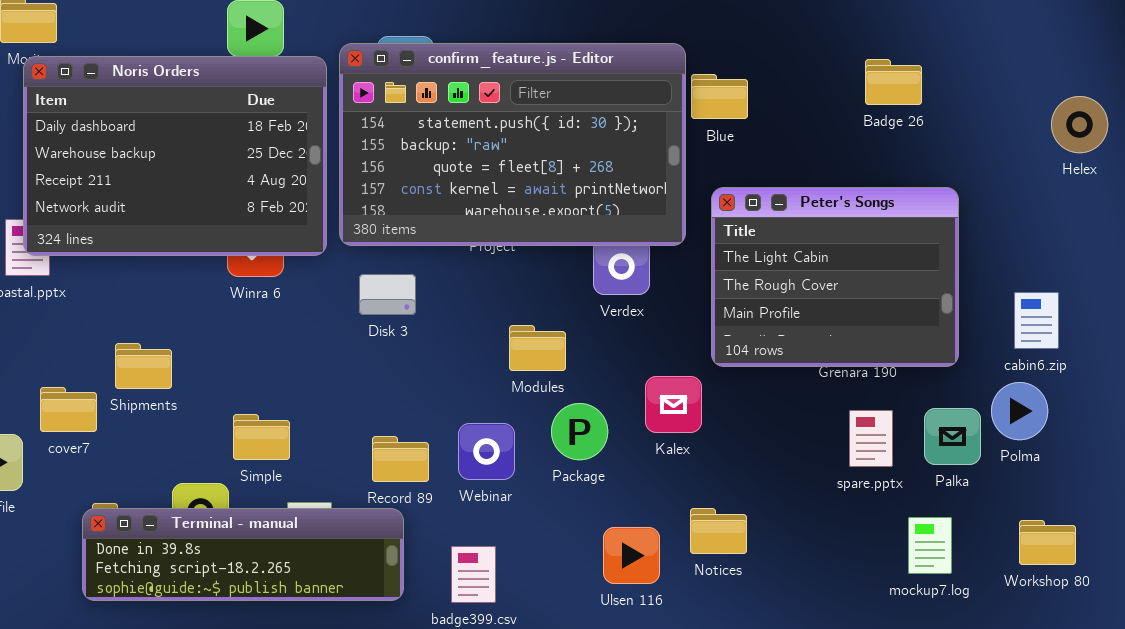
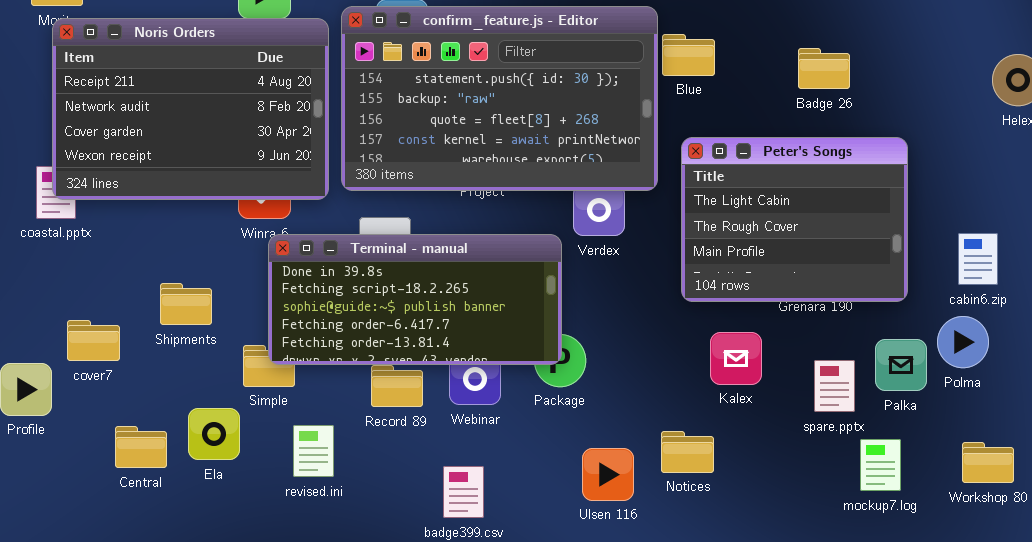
Noris Orders: [23,56,327,256] -> [52,18,329,200], scrolled down 2 rows
Badge 26: [865,59,922,105] -> [798,48,850,89], moved
Shipments: [115,343,172,389] -> [160,283,212,325], moved
Kalex: [645,376,702,433] -> [710,332,762,385], moved
spare.pptx: [849,410,893,467] -> [814,360,855,412], moved
Terminal - manual: [82,508,404,601] -> [268,234,562,365], moved, resized

